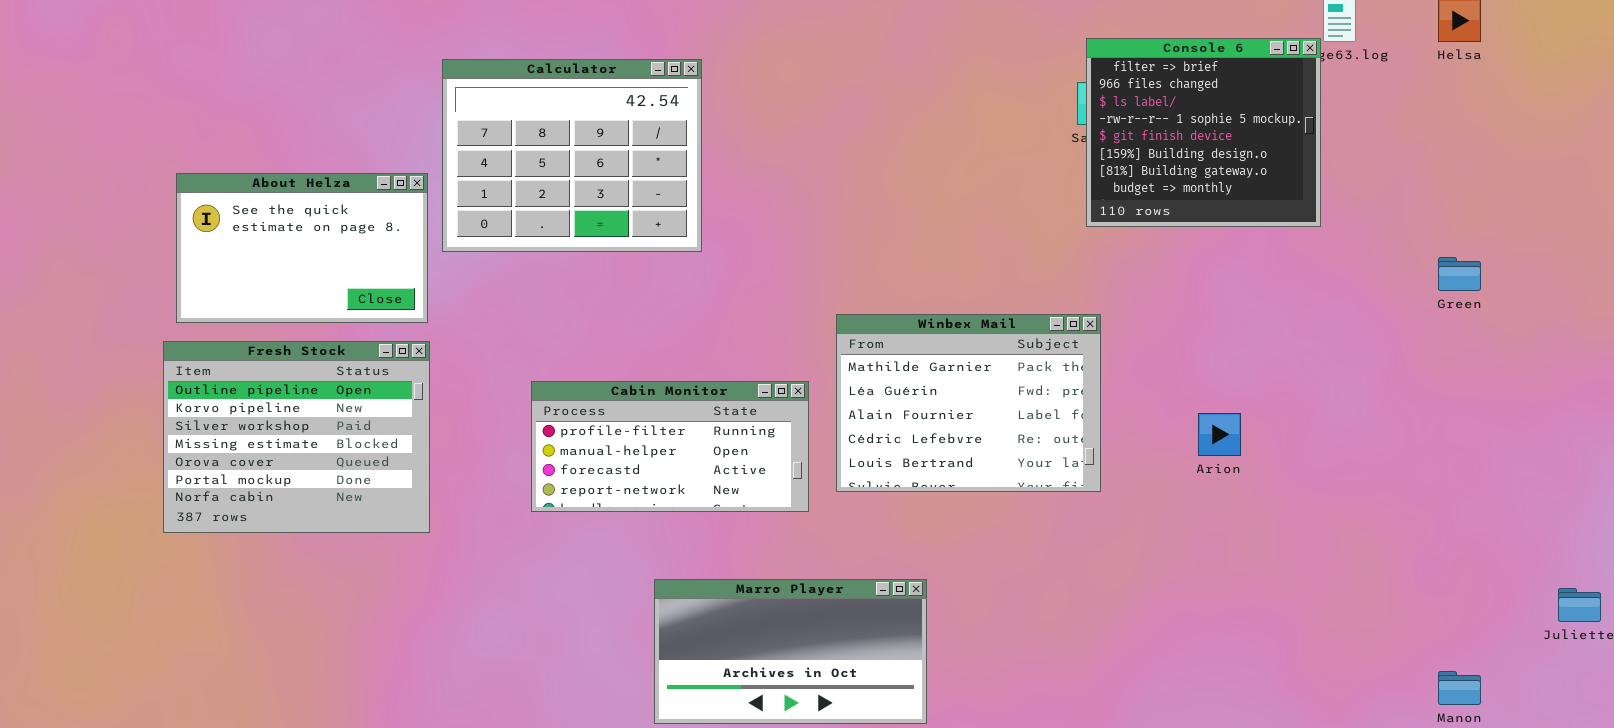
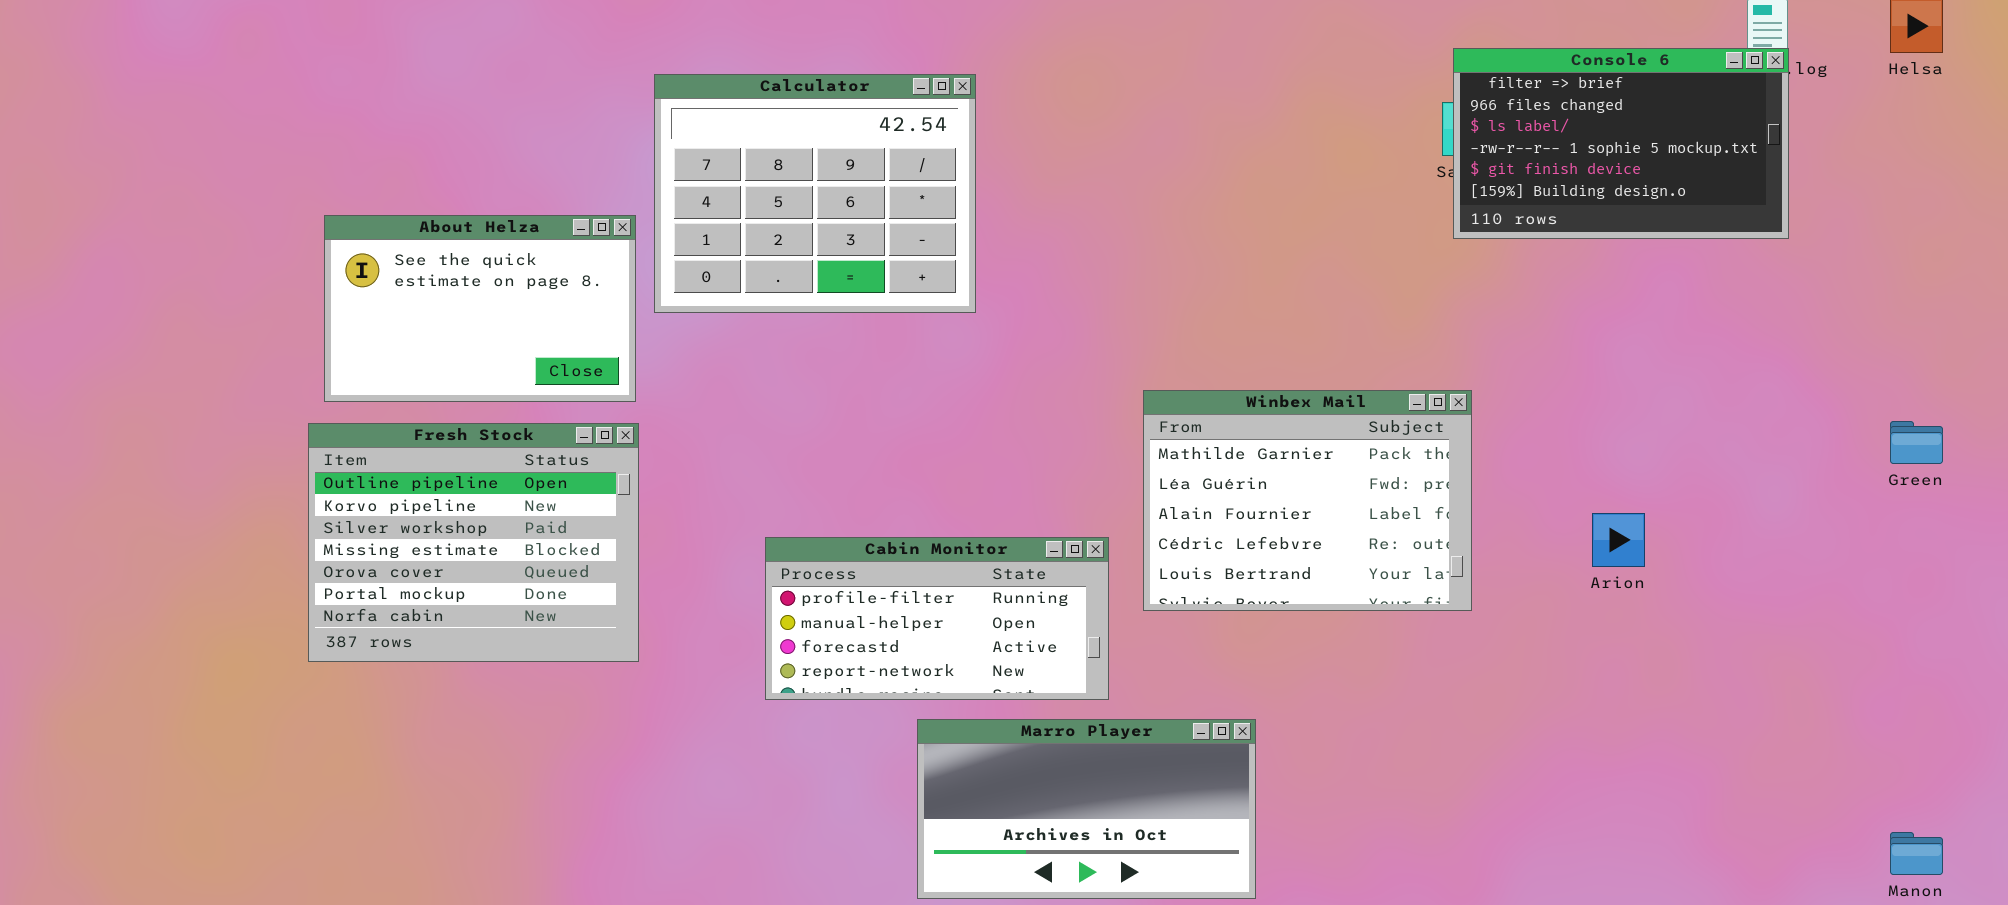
Console 6: [1086,38,1321,227] -> [1453,48,1789,239], resized
Green: [1438,257,1481,291] -> [1890,421,1943,464], moved
Cabin Monitor: [531,381,809,512] -> [765,537,1109,700], moved

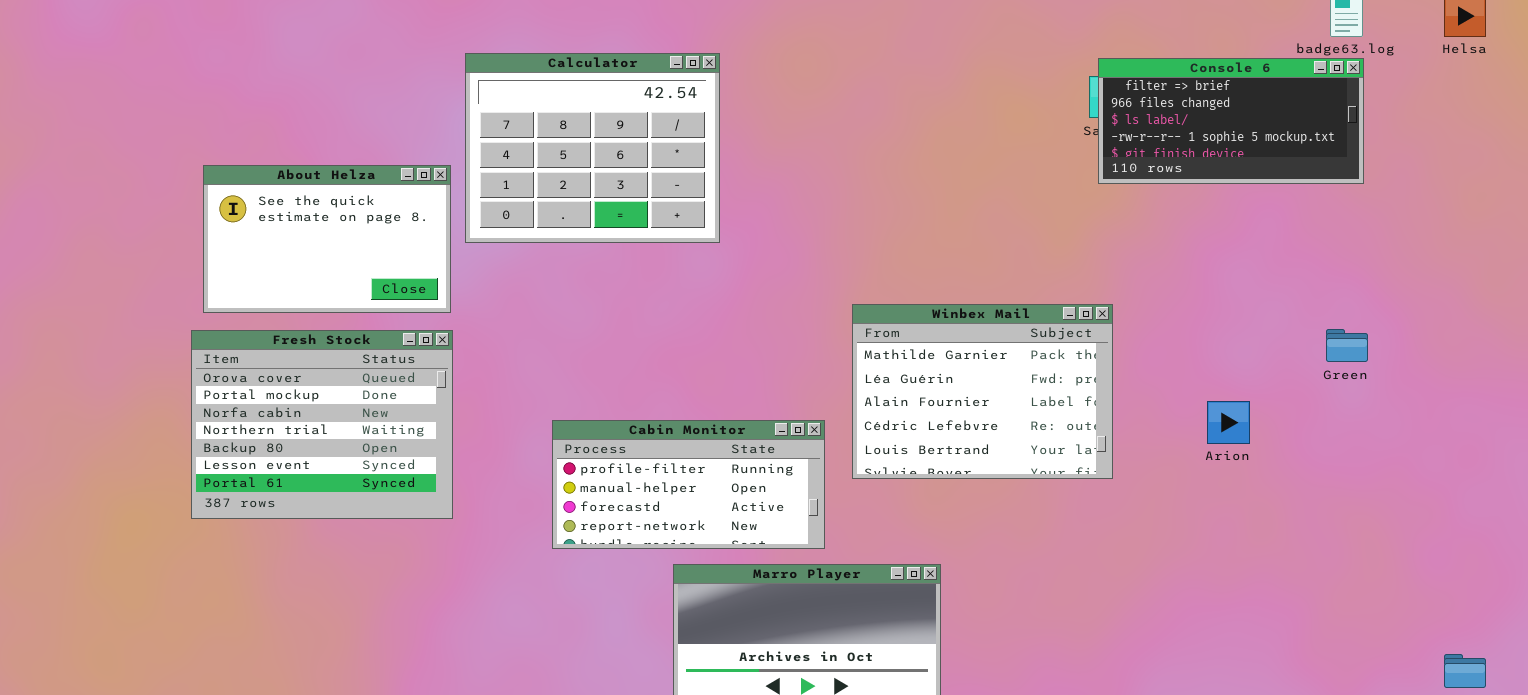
Console 6: [1453,48,1789,239] -> [1098,58,1364,184], resized
Green: [1890,421,1943,464] -> [1326,329,1368,362], moved
Fresh Stock: [308,423,639,662] -> [191,330,453,519], scrolled down 4 rows

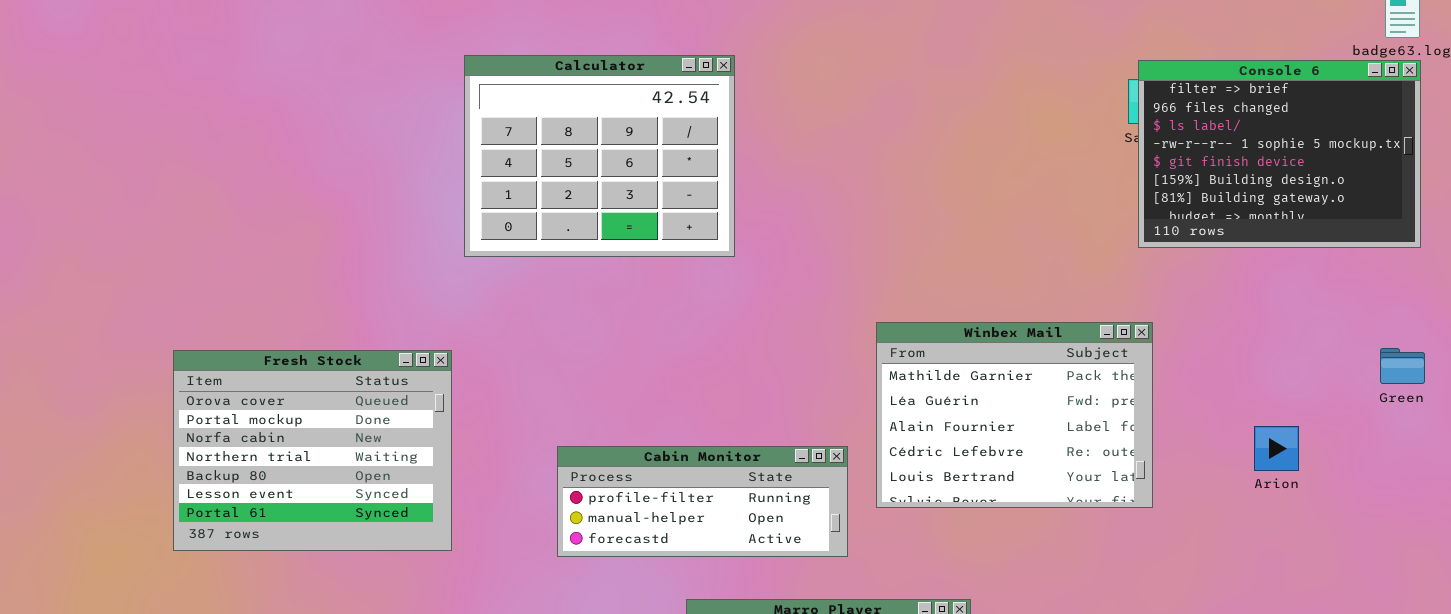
Console 6: [1098,58,1364,184] -> [1138,60,1421,248], resized
About Helza: [203,165,451,313] -> none, closed
Cabin Monitor: [552,420,825,549] -> [557,446,848,557], resized

